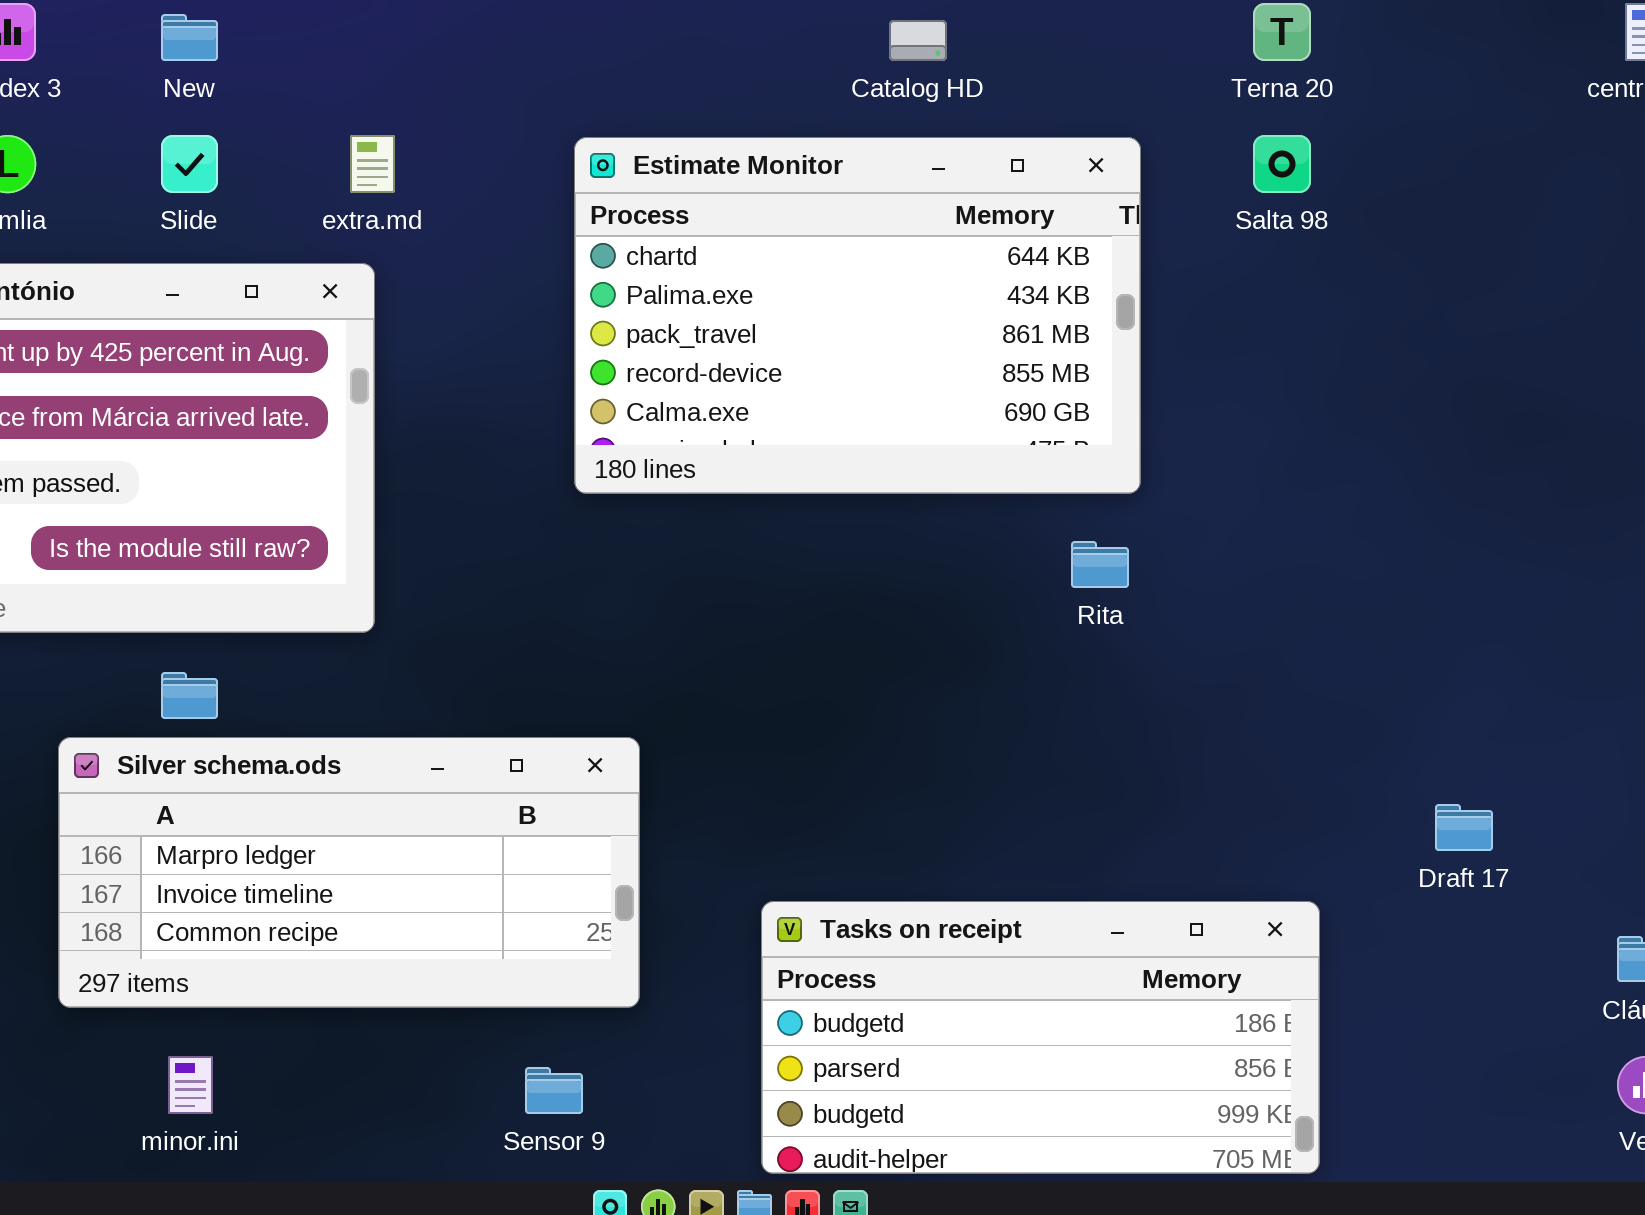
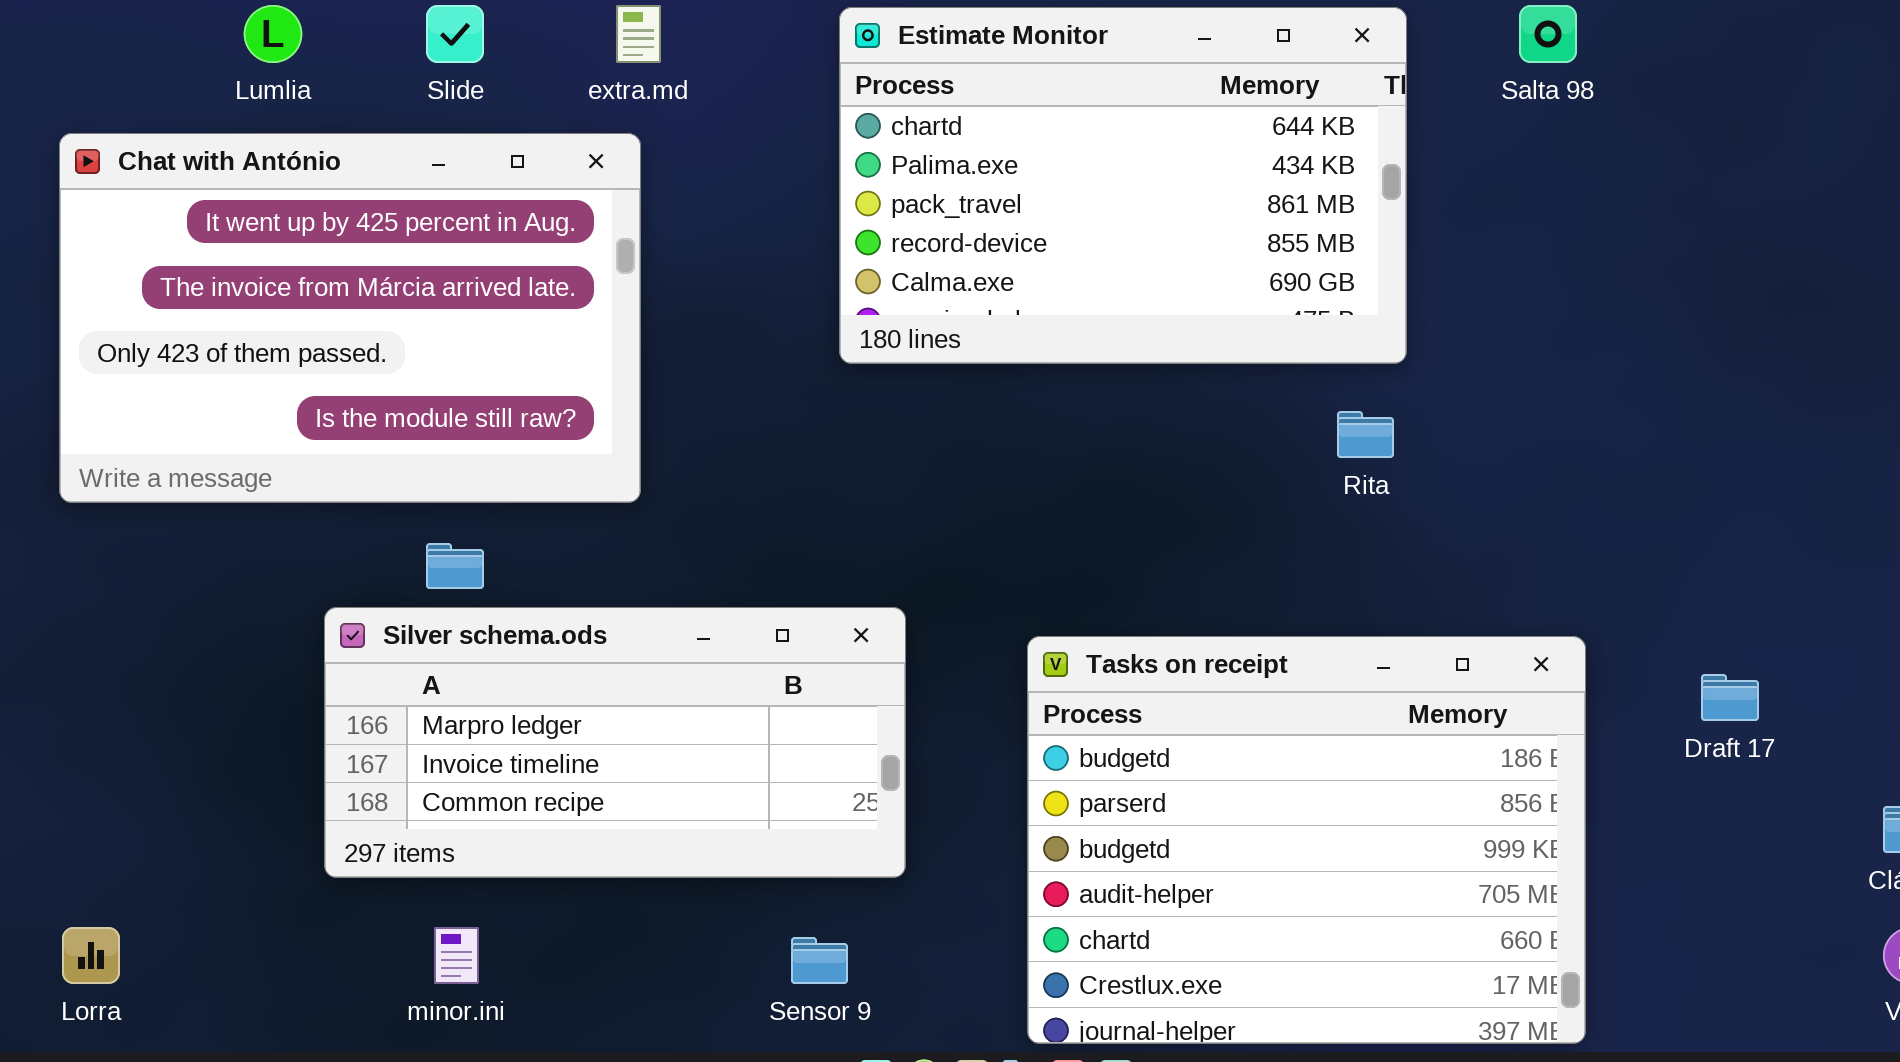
Tasks on receipt: [761,901,1320,1174] -> [1027,636,1586,1044], resized

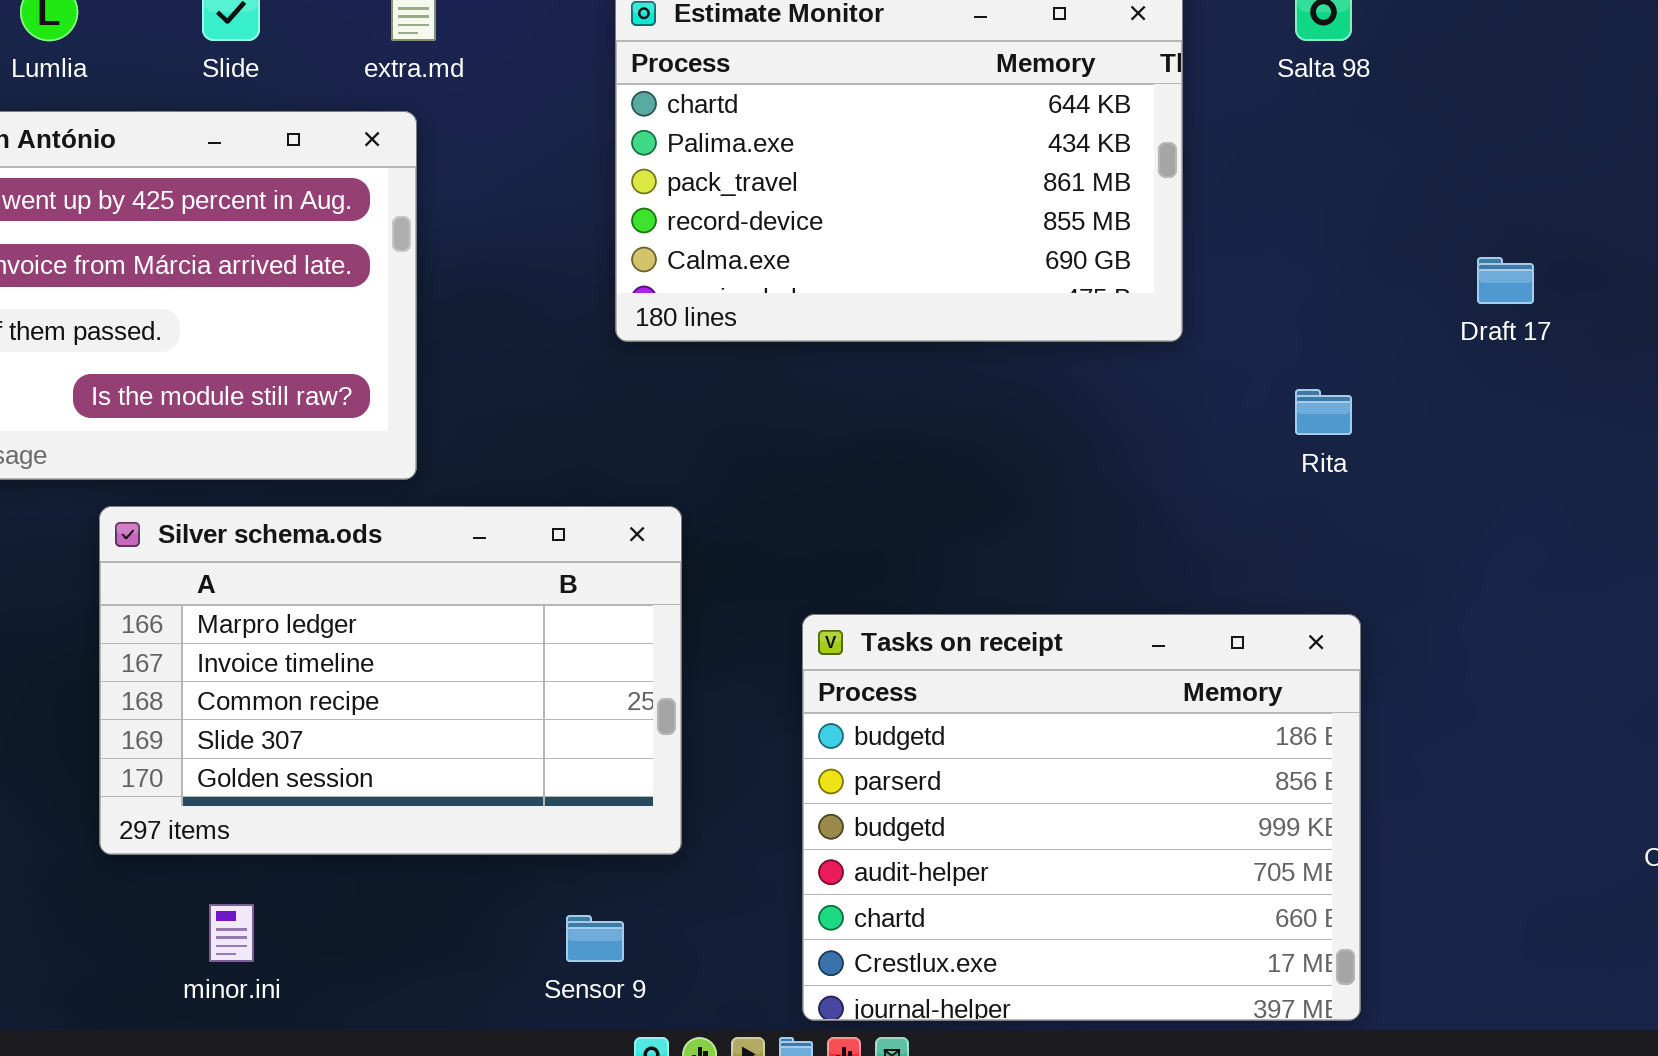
Rita: [1337,411,1394,458] -> [1295,389,1352,435], moved
Silver schema.ods: [324,607,906,878] -> [99,506,682,855], resized
Draft 17: [1701,674,1759,721] -> [1477,257,1534,304], moved

